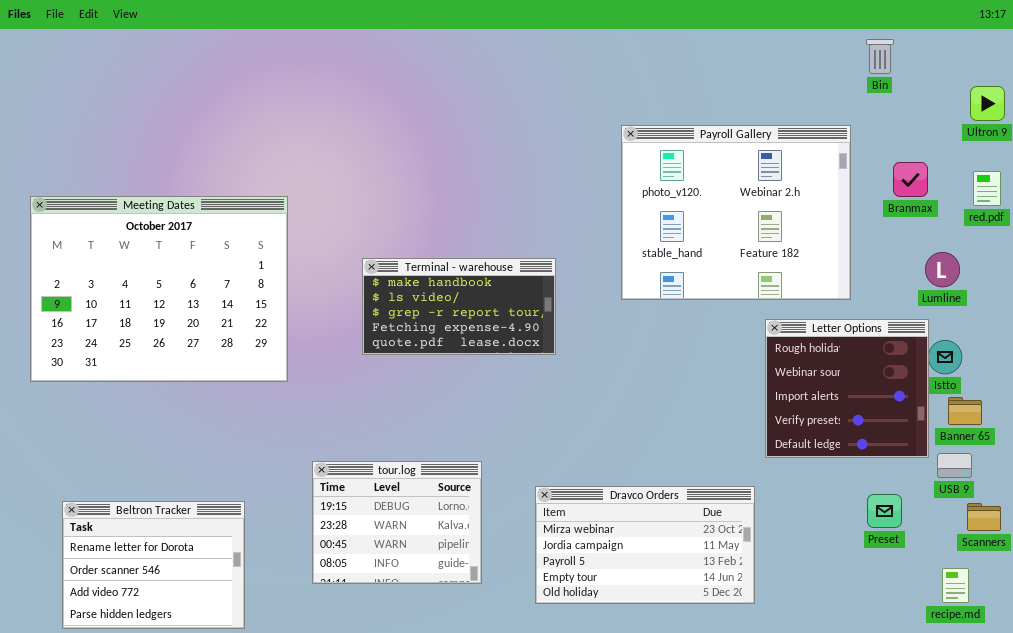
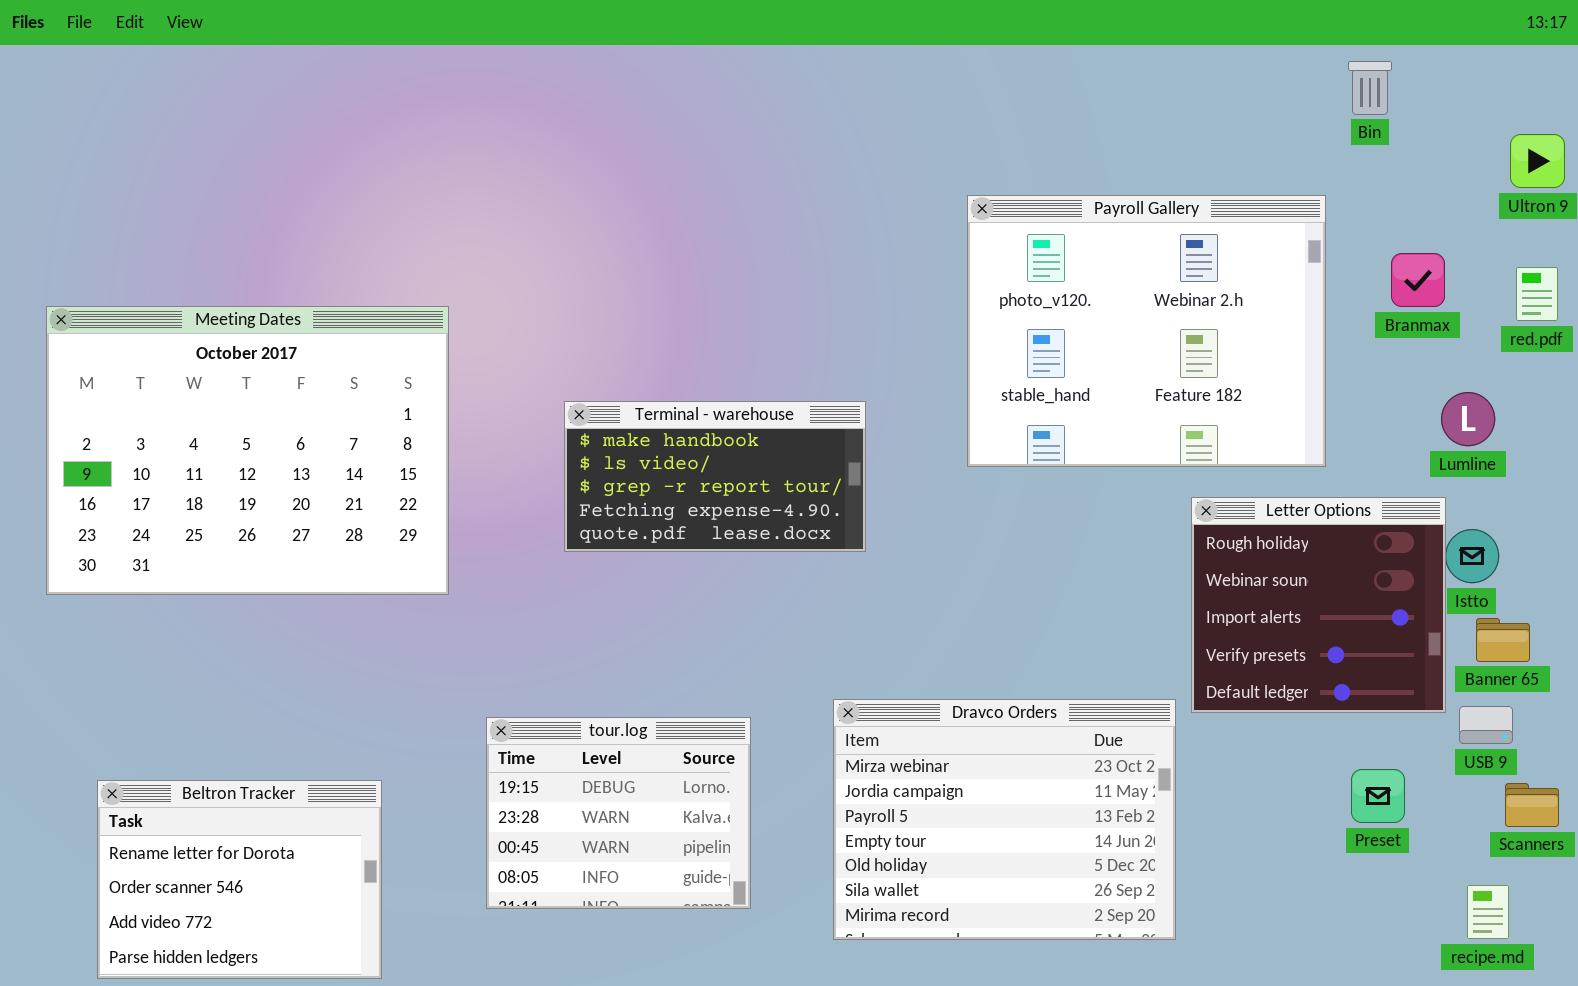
Dravco Orders: [535,486,755,604] -> [833,699,1176,940], resized

